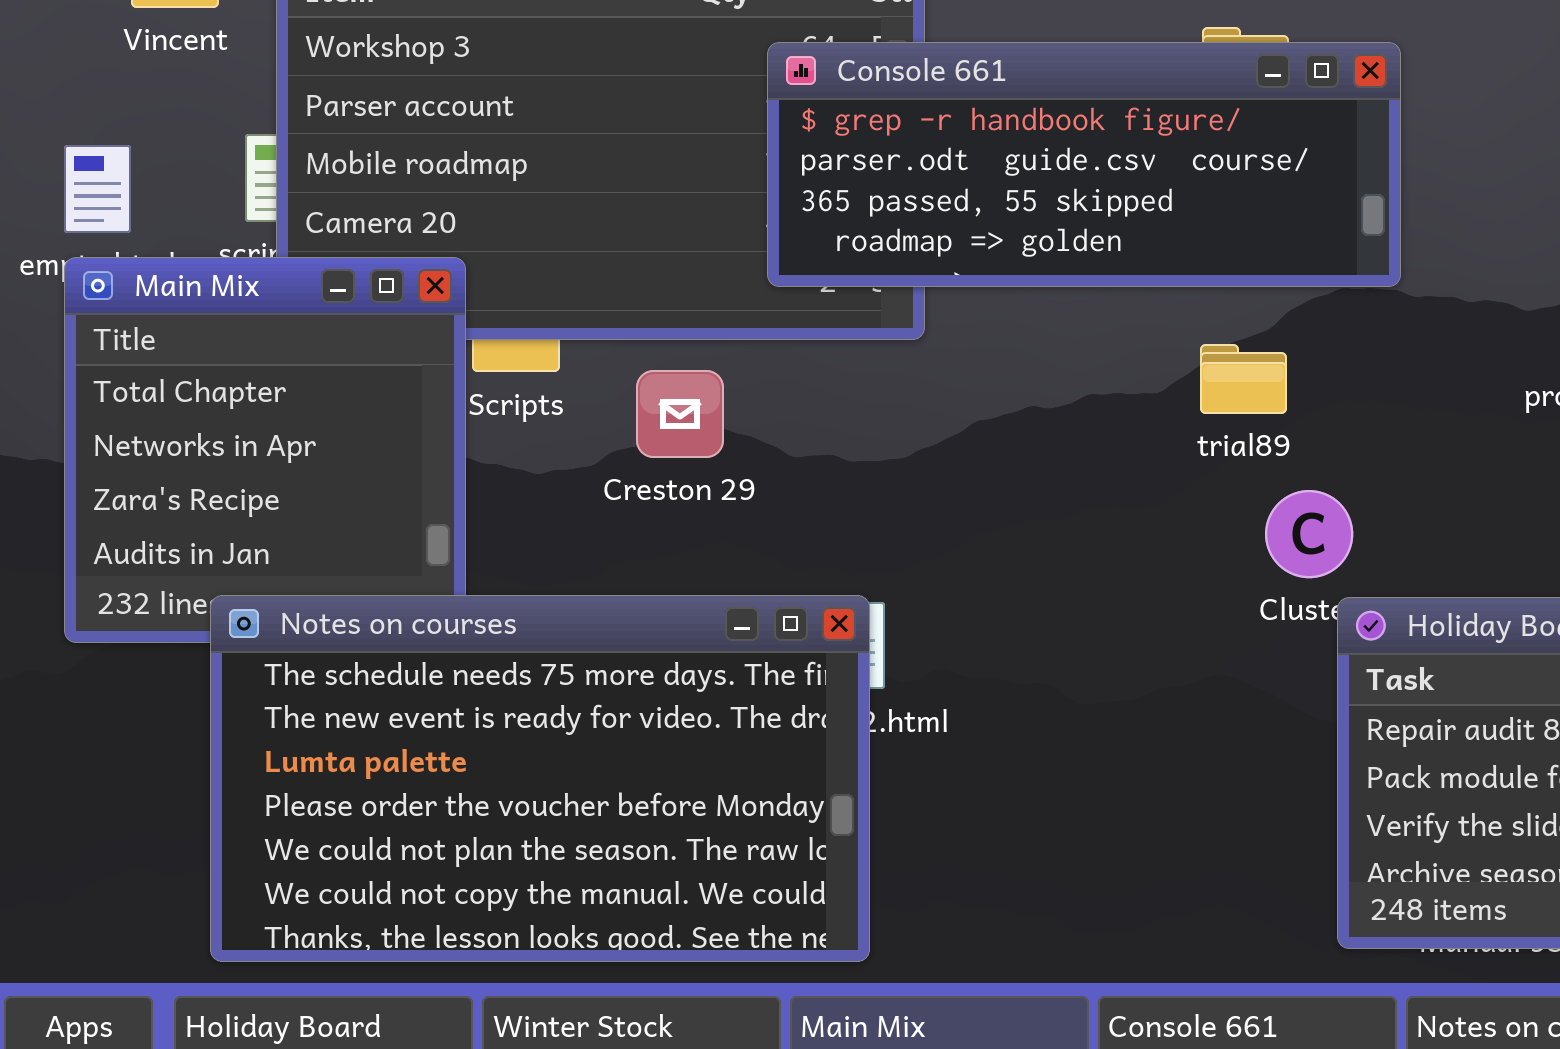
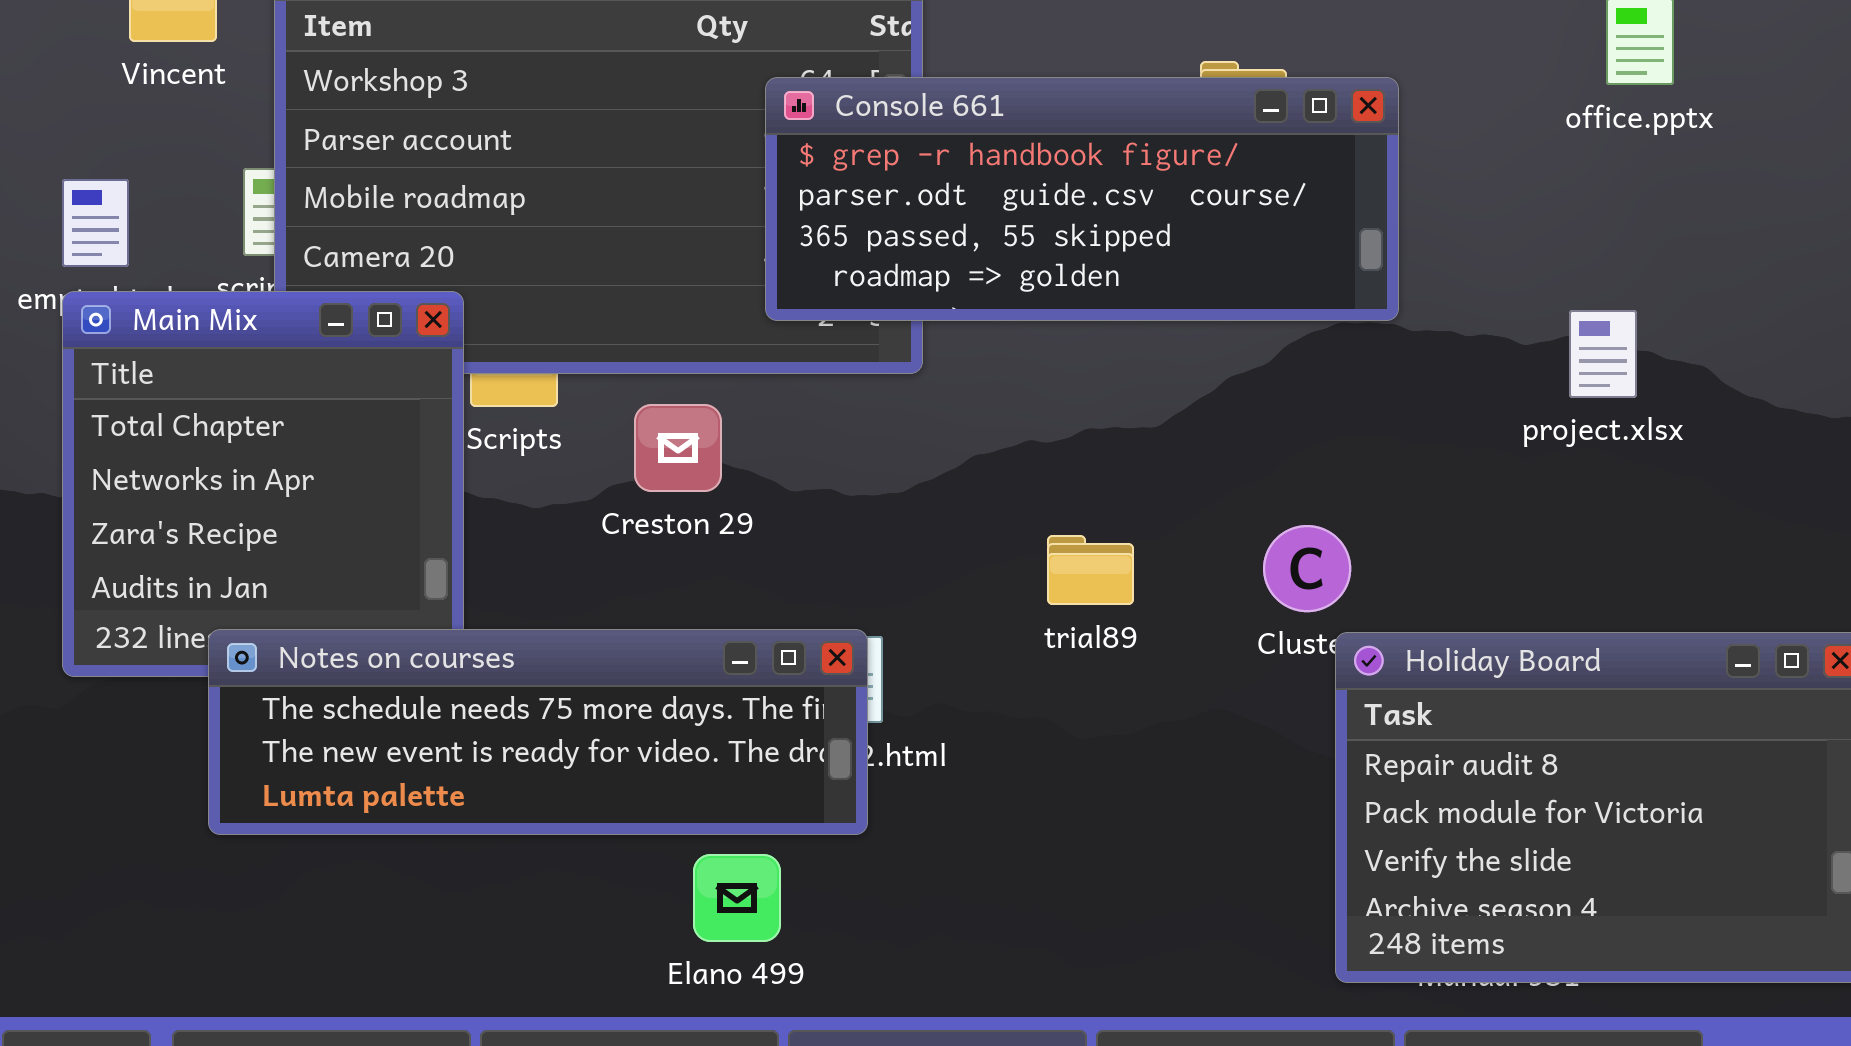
trial89: [1200,344,1287,414] -> [1047,535,1134,605], moved
Notes on courses: [210,595,870,962] -> [208,629,868,835], resized

